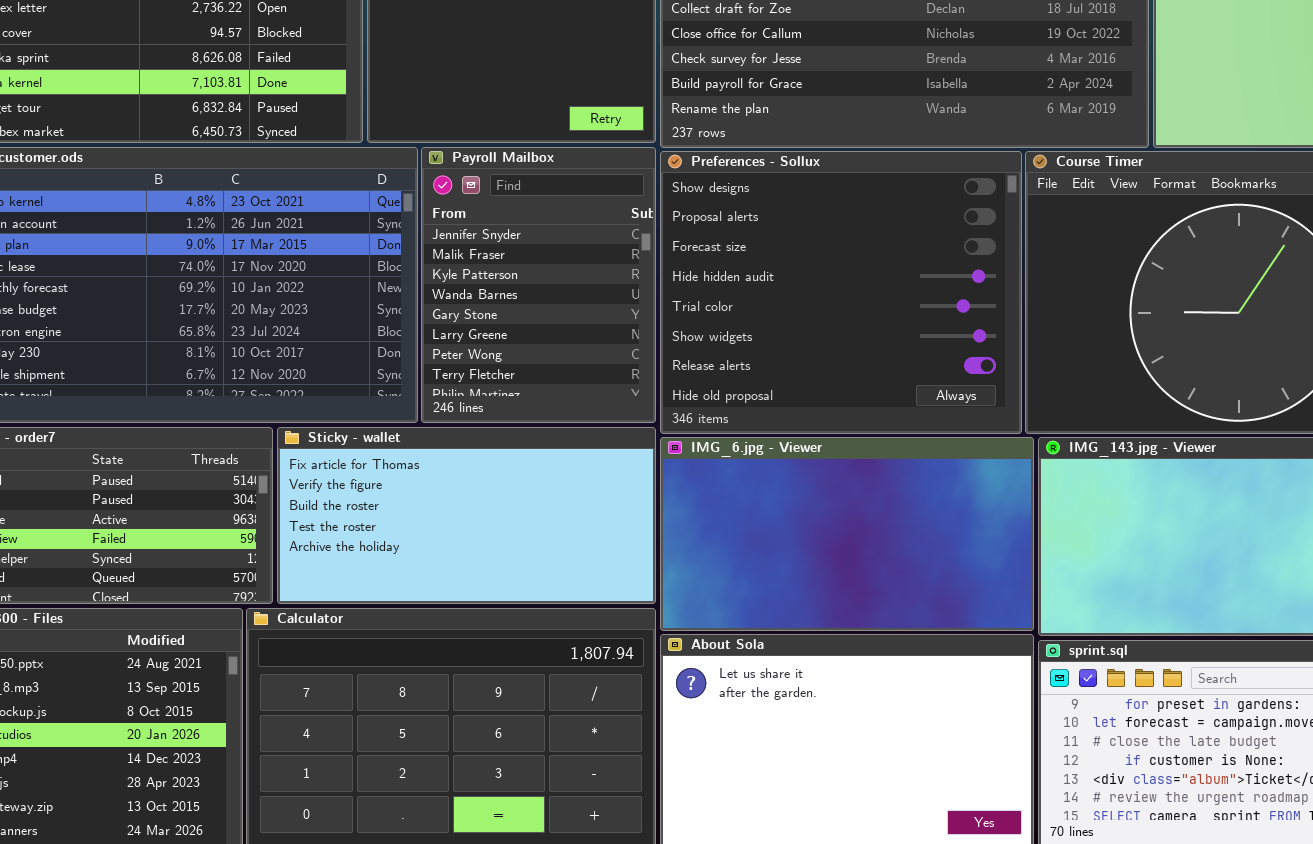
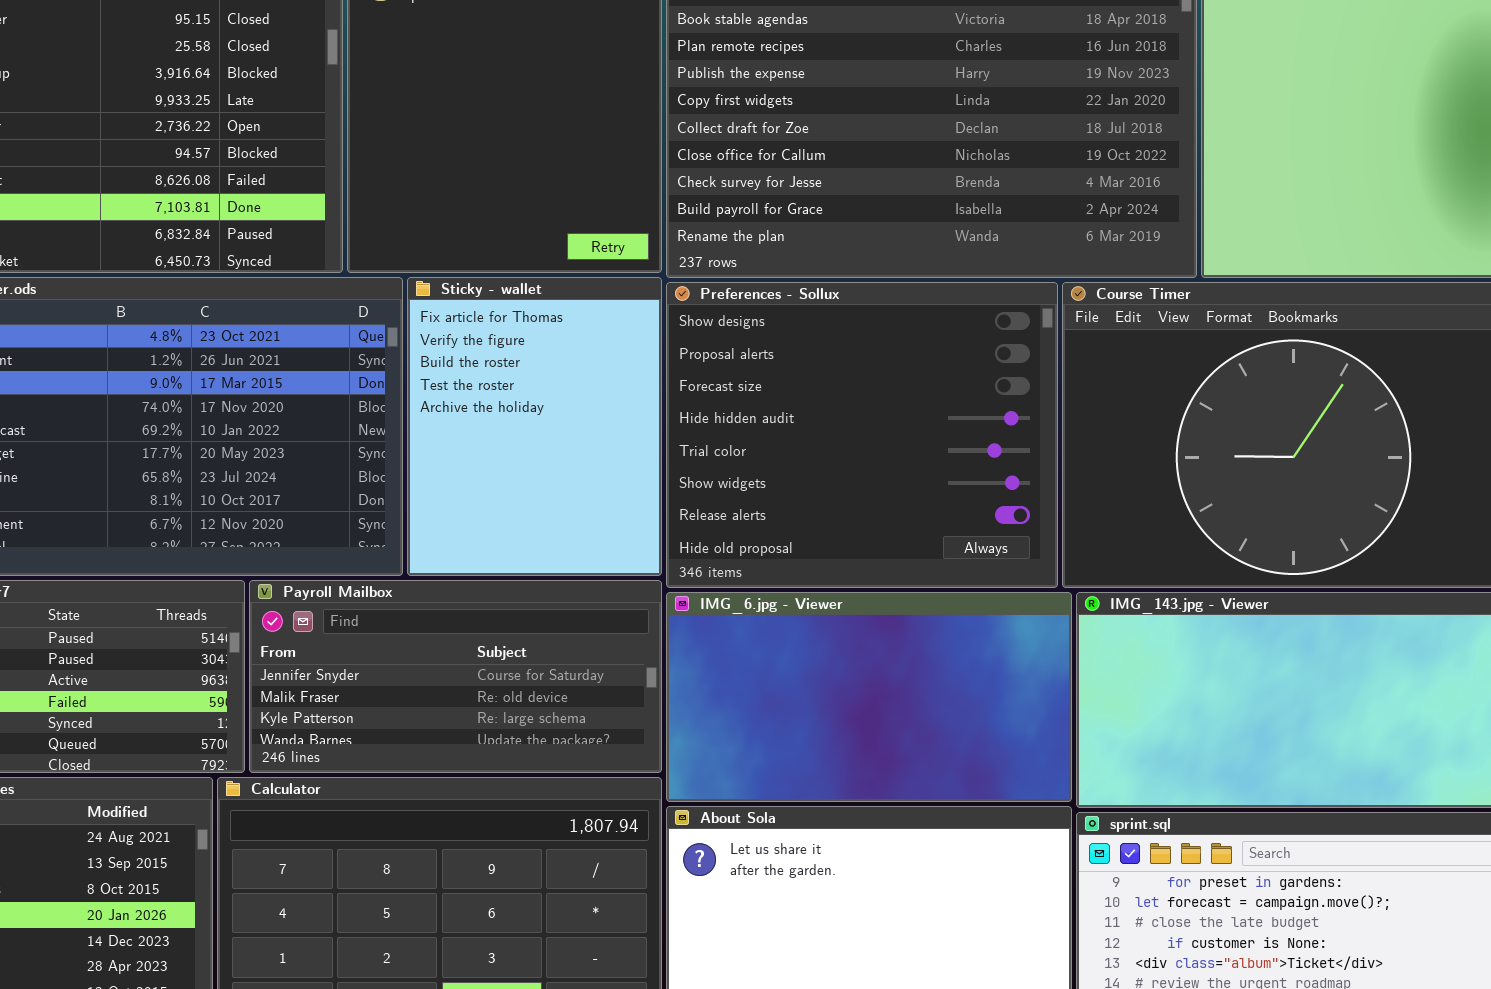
Payroll Mailbox: [421,147,656,423] -> [249,580,662,773], moved, resized
Sticky - wallet: [277,427,656,604] -> [407,277,662,576], moved, resized

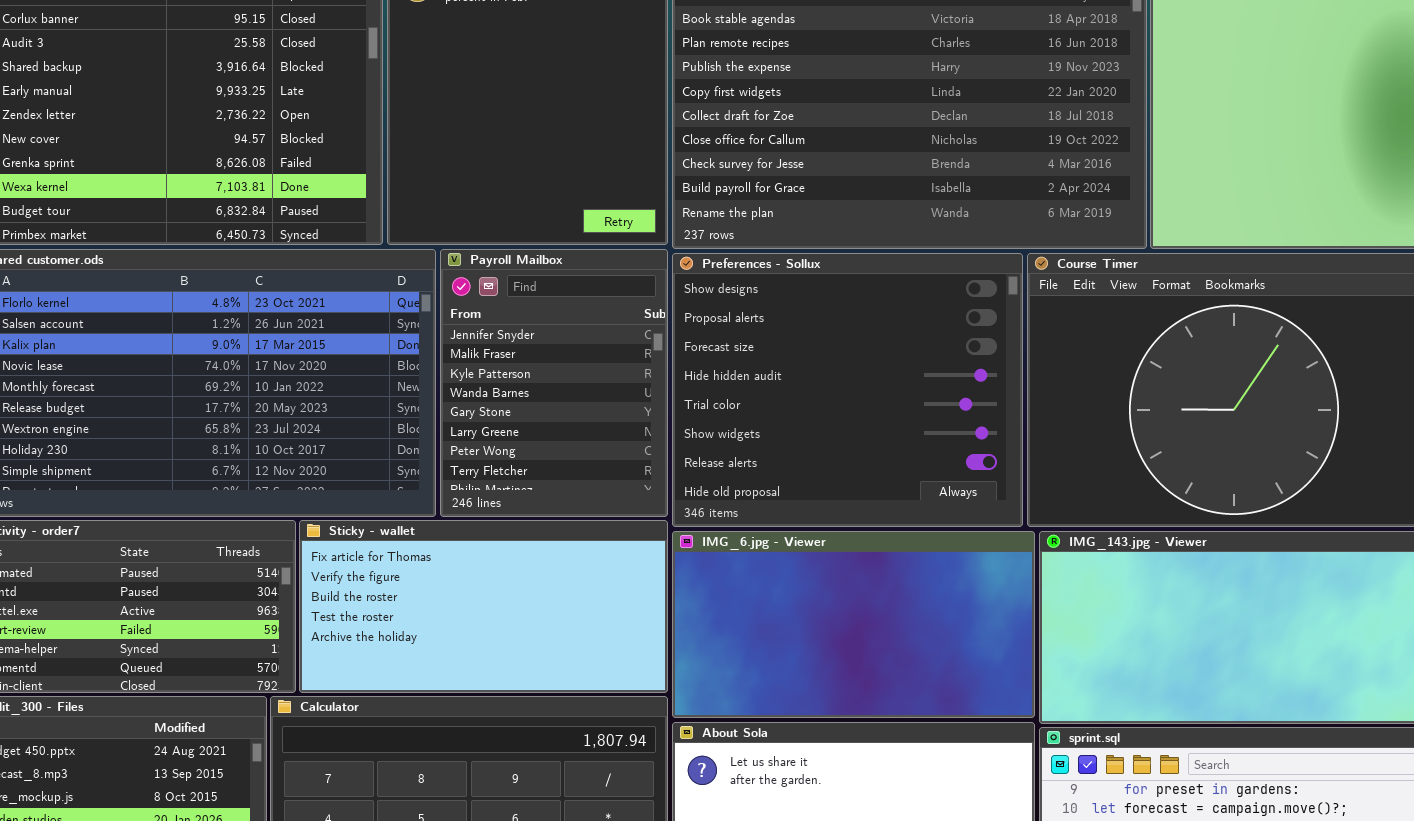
Sticky - wallet: [407,277,662,576] -> [299,520,668,693], moved, resized
Payroll Mailbox: [249,580,662,773] -> [440,249,668,517], moved, resized

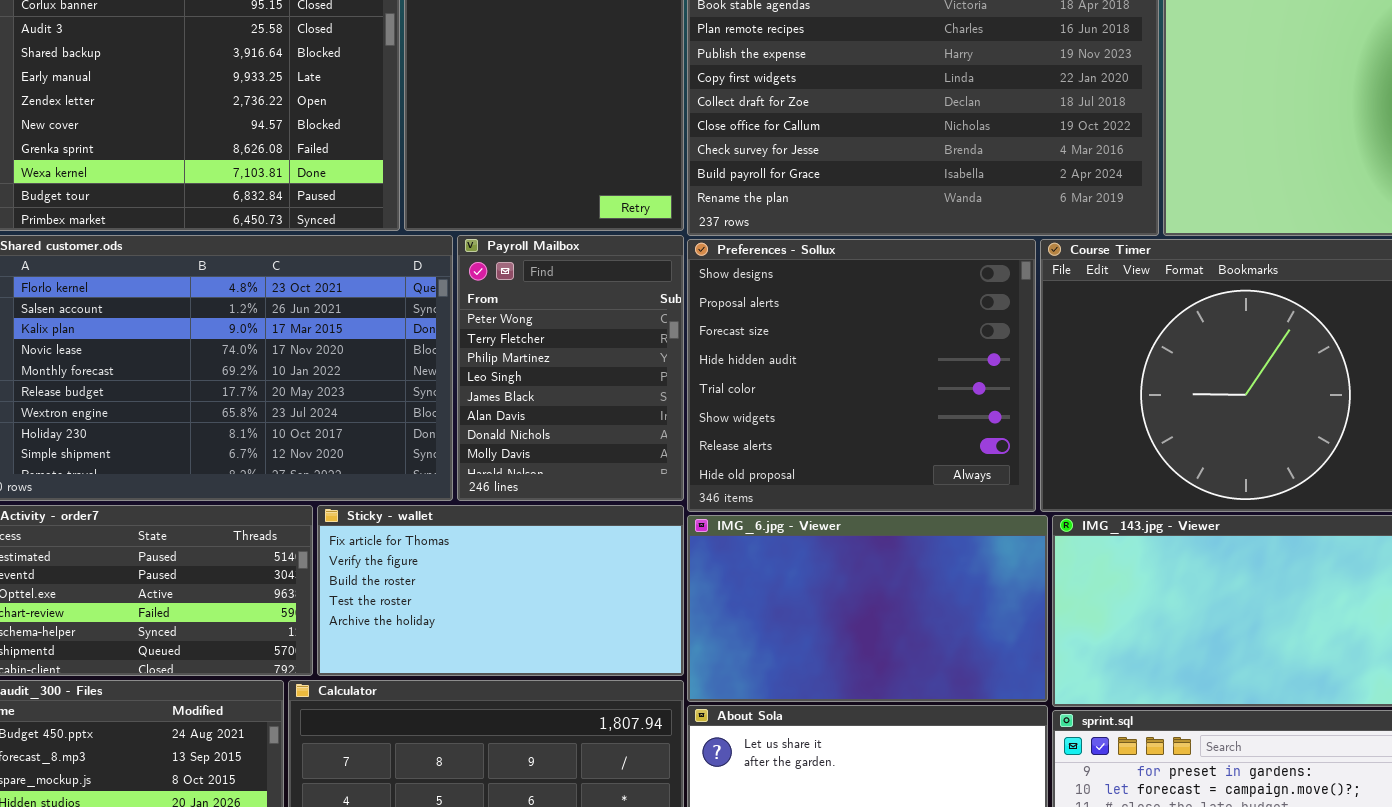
Payroll Mailbox: [440,249,668,517] -> [457,235,684,501], scrolled down 6 rows

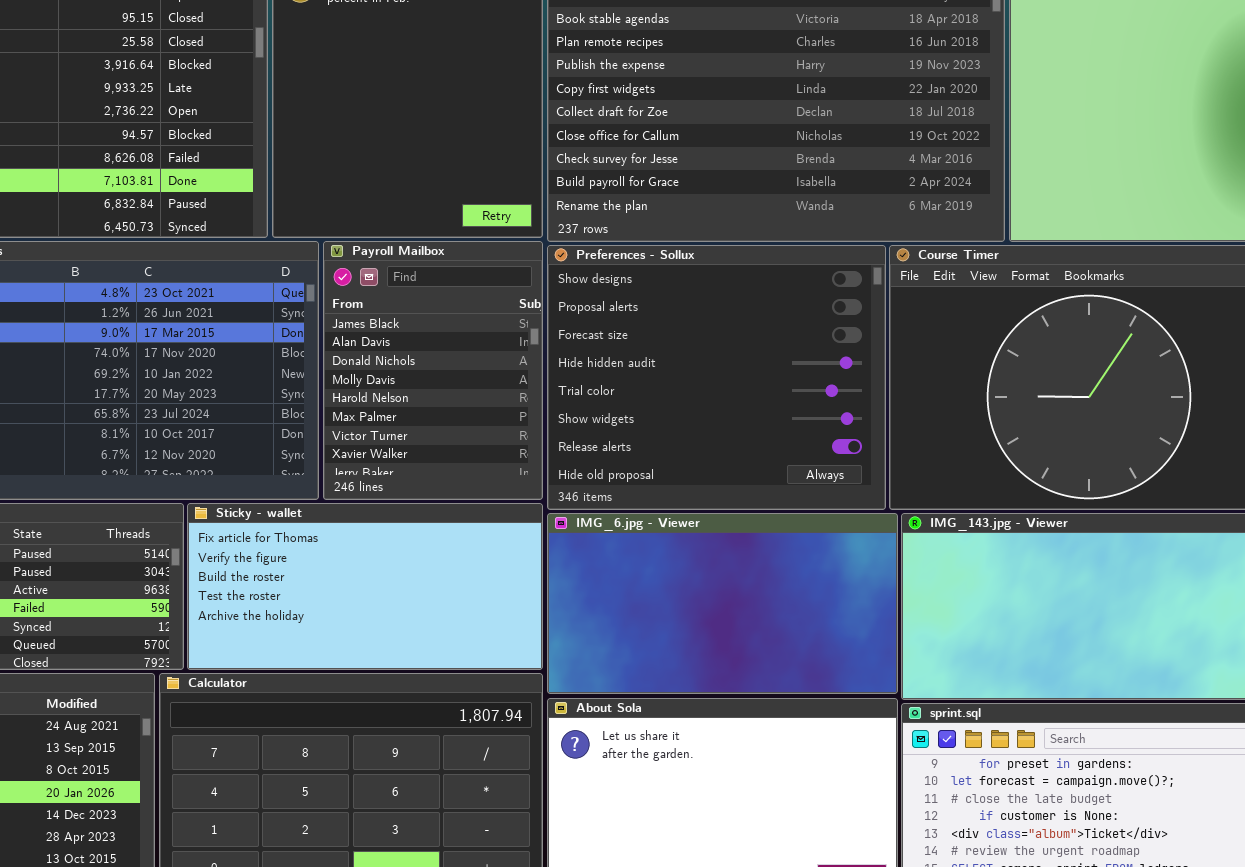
Payroll Mailbox: [457,235,684,501] -> [323,241,543,500], scrolled down 4 rows

